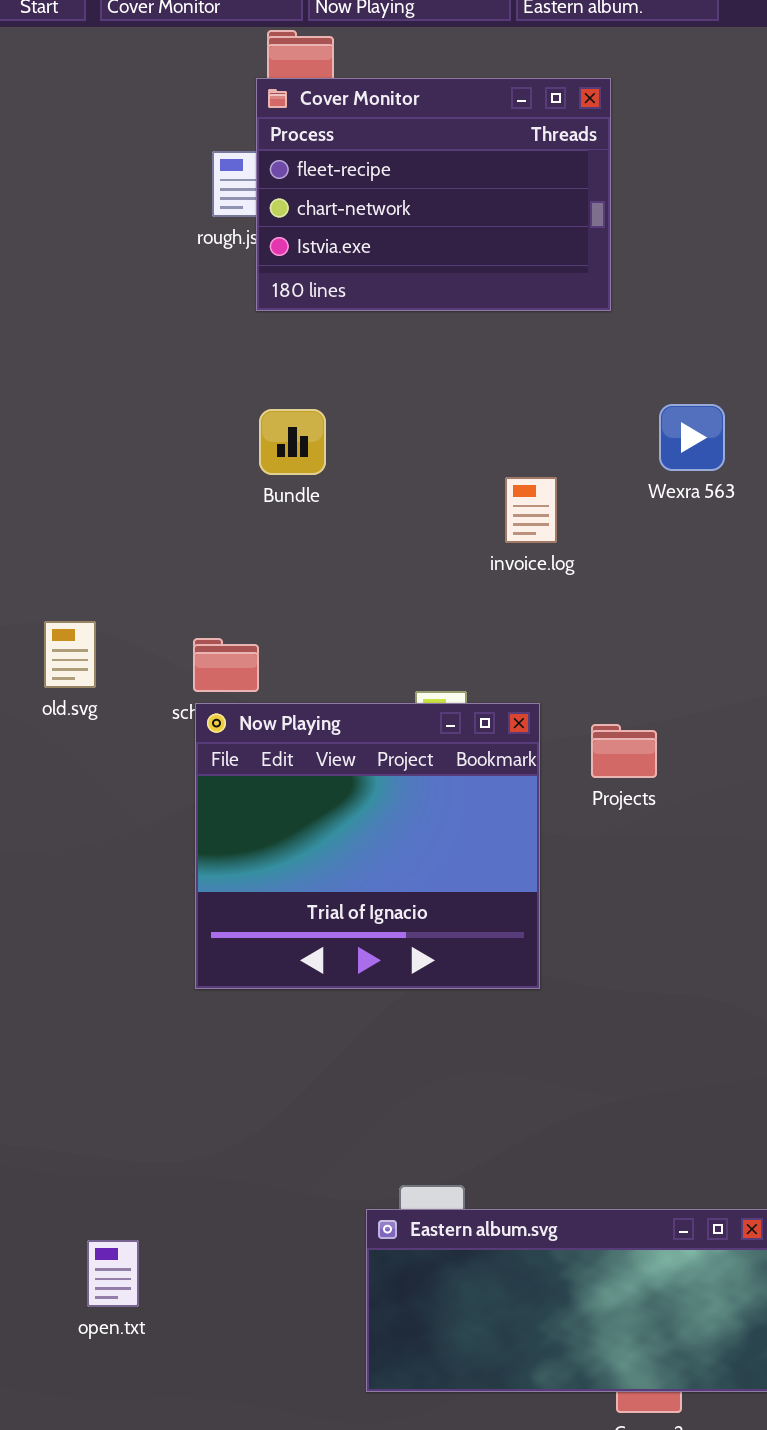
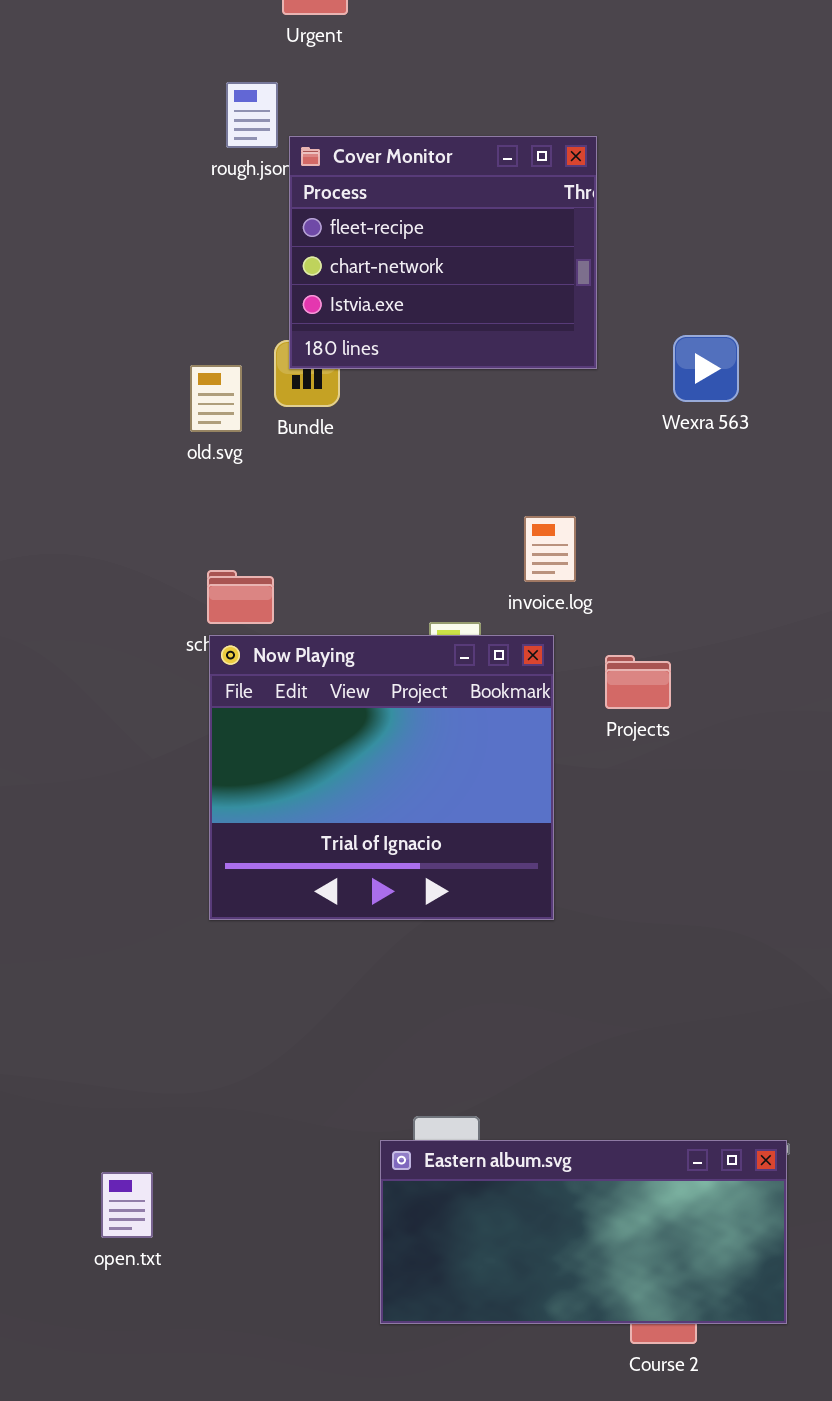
Cover Monitor: [256,78,611,311] -> [289,136,597,369], moved, resized
invoice.log: [505,477,557,543] -> [524,516,576,582], moved
old.svg: [44,621,96,688] -> [190,365,242,432], moved

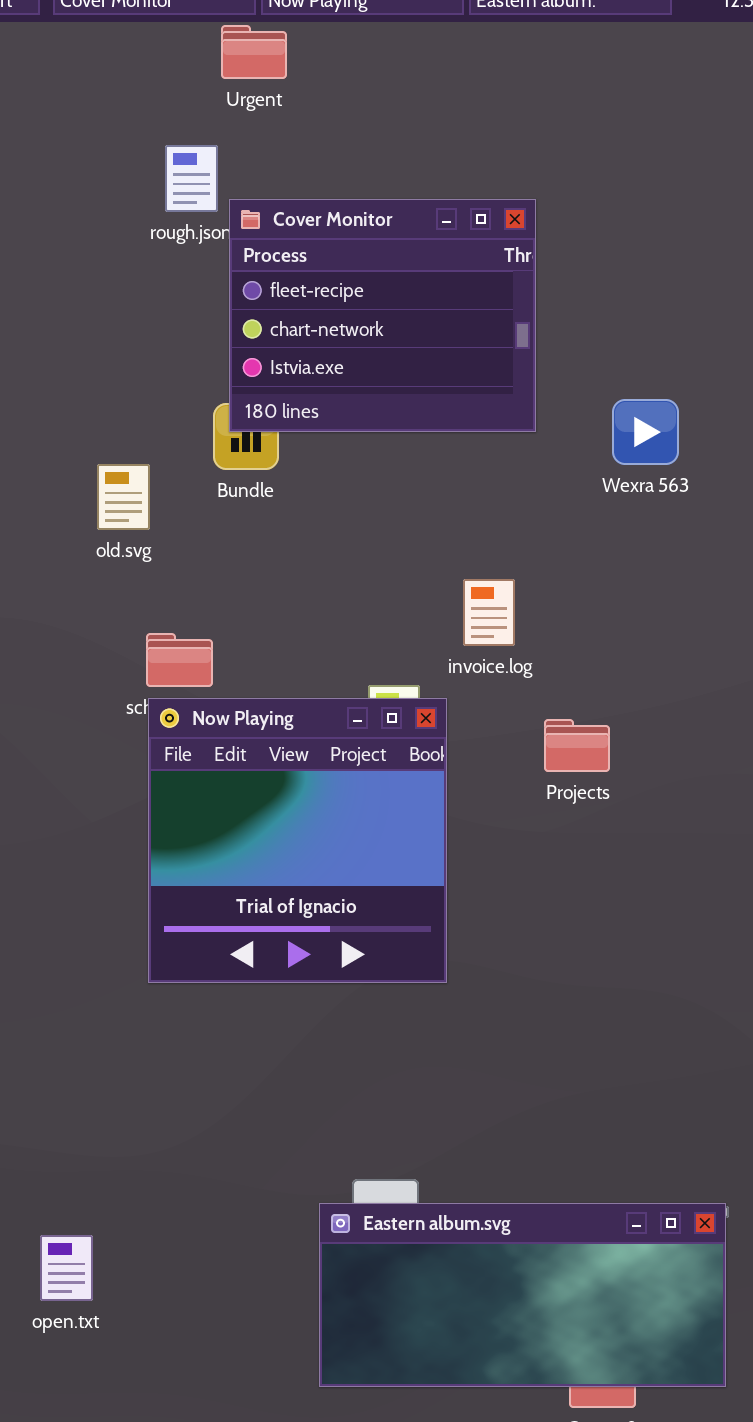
old.svg: [190,365,242,432] -> [97,464,150,530], moved
Now Playing: [209,635,554,920] -> [148,698,447,983], resized

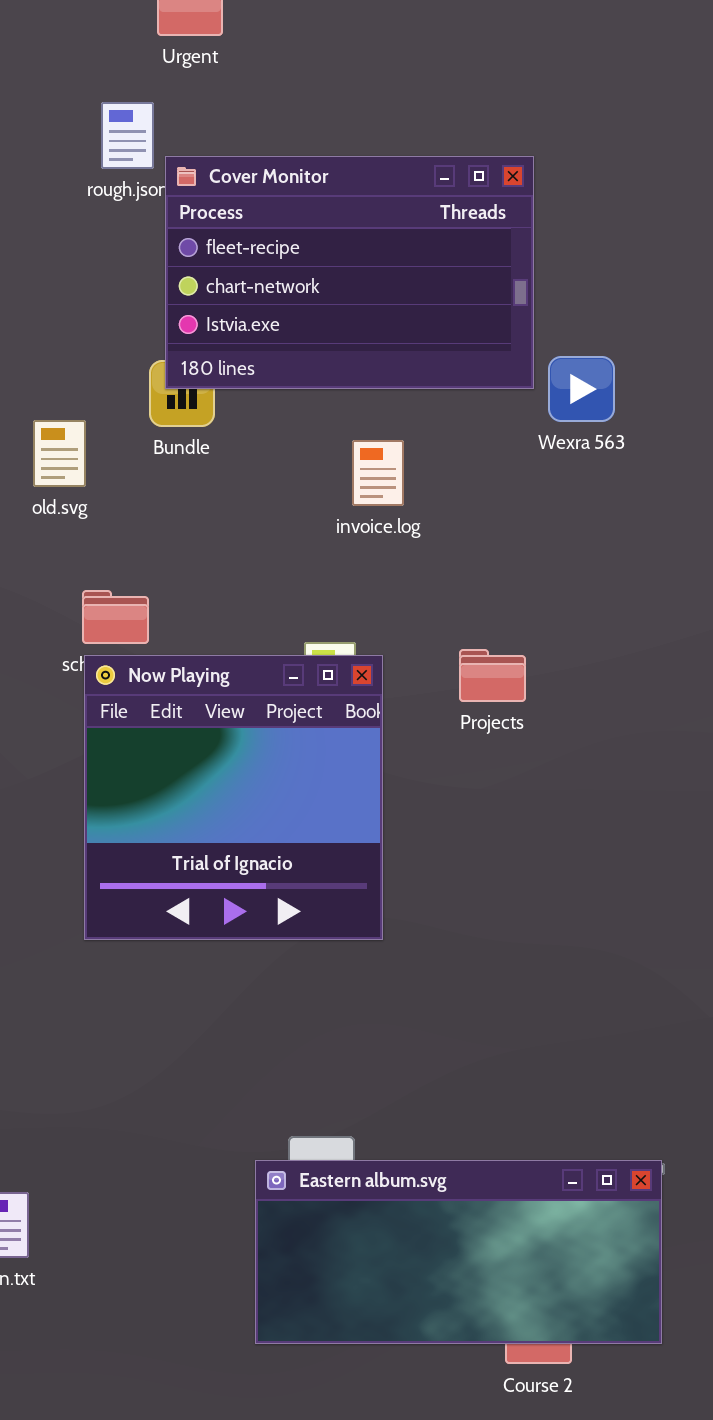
Cover Monitor: [229,199,536,432] -> [165,156,534,389], resized
invoice.log: [463,579,515,646] -> [352,440,404,506], moved
Projects: [544,719,610,772] -> [459,649,526,702], moved

